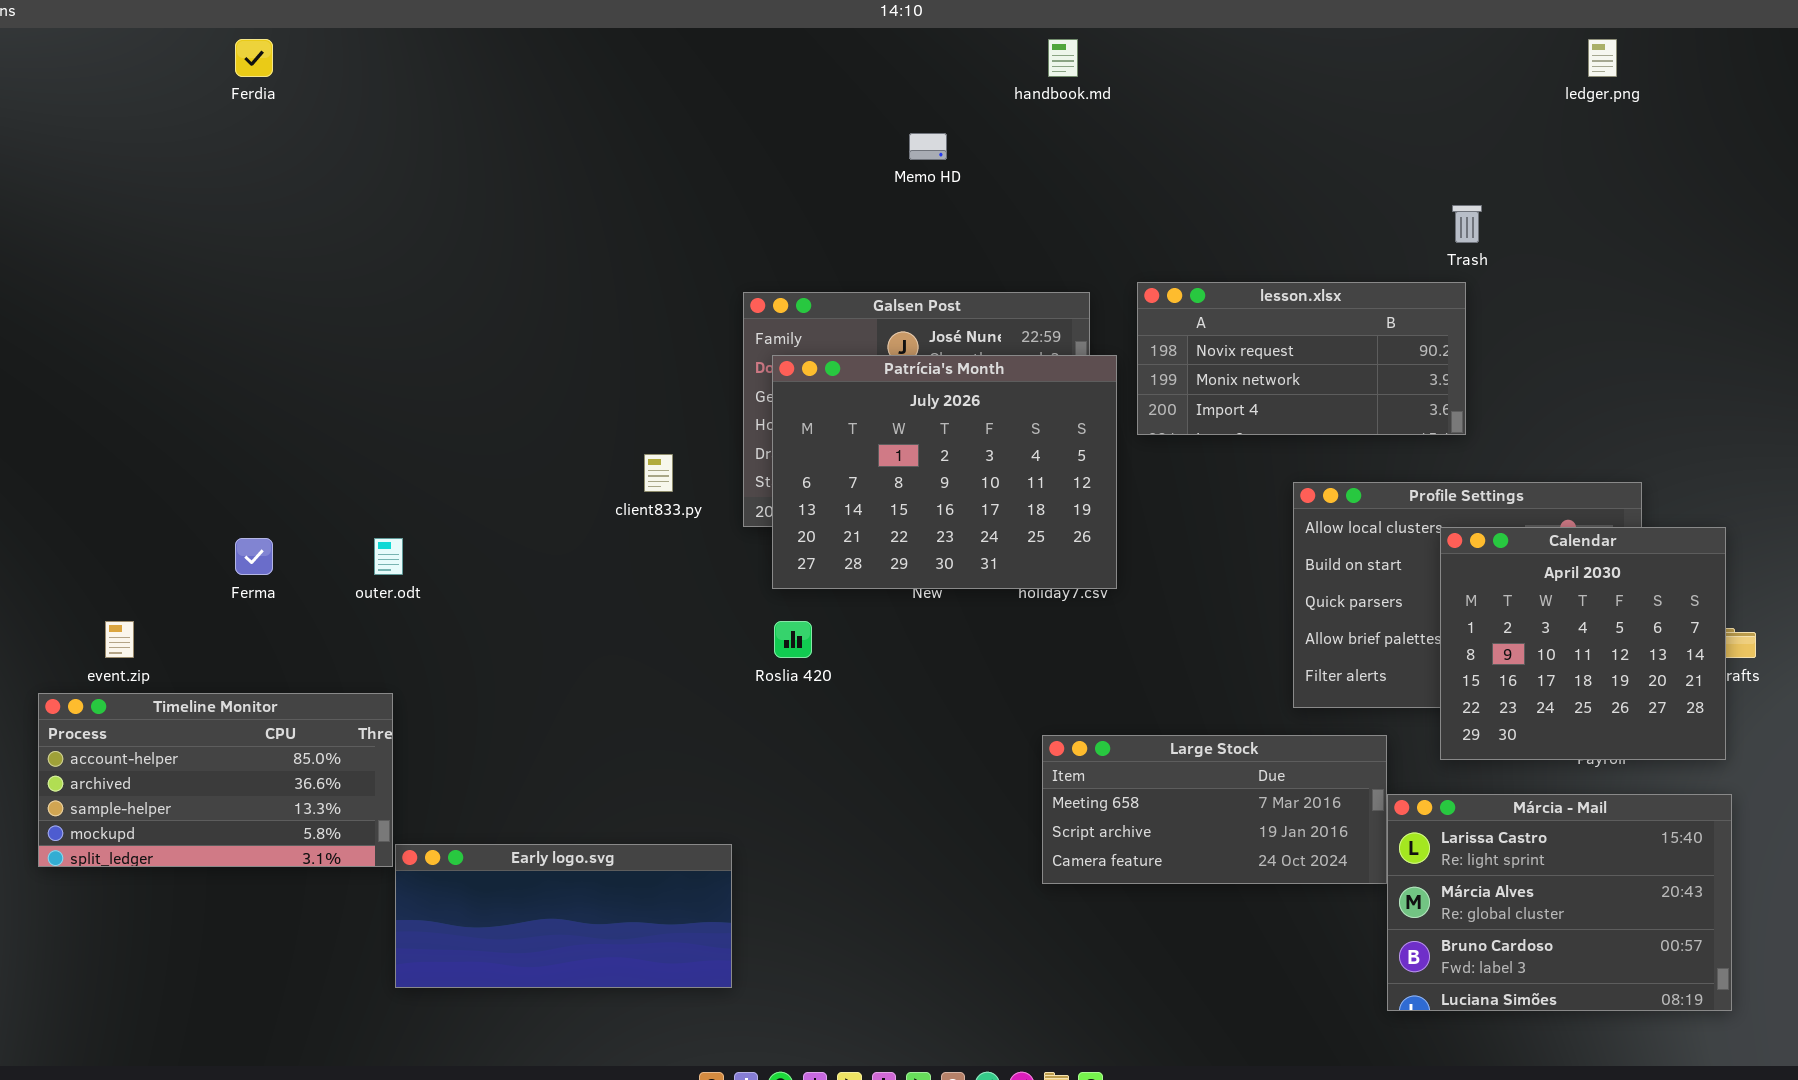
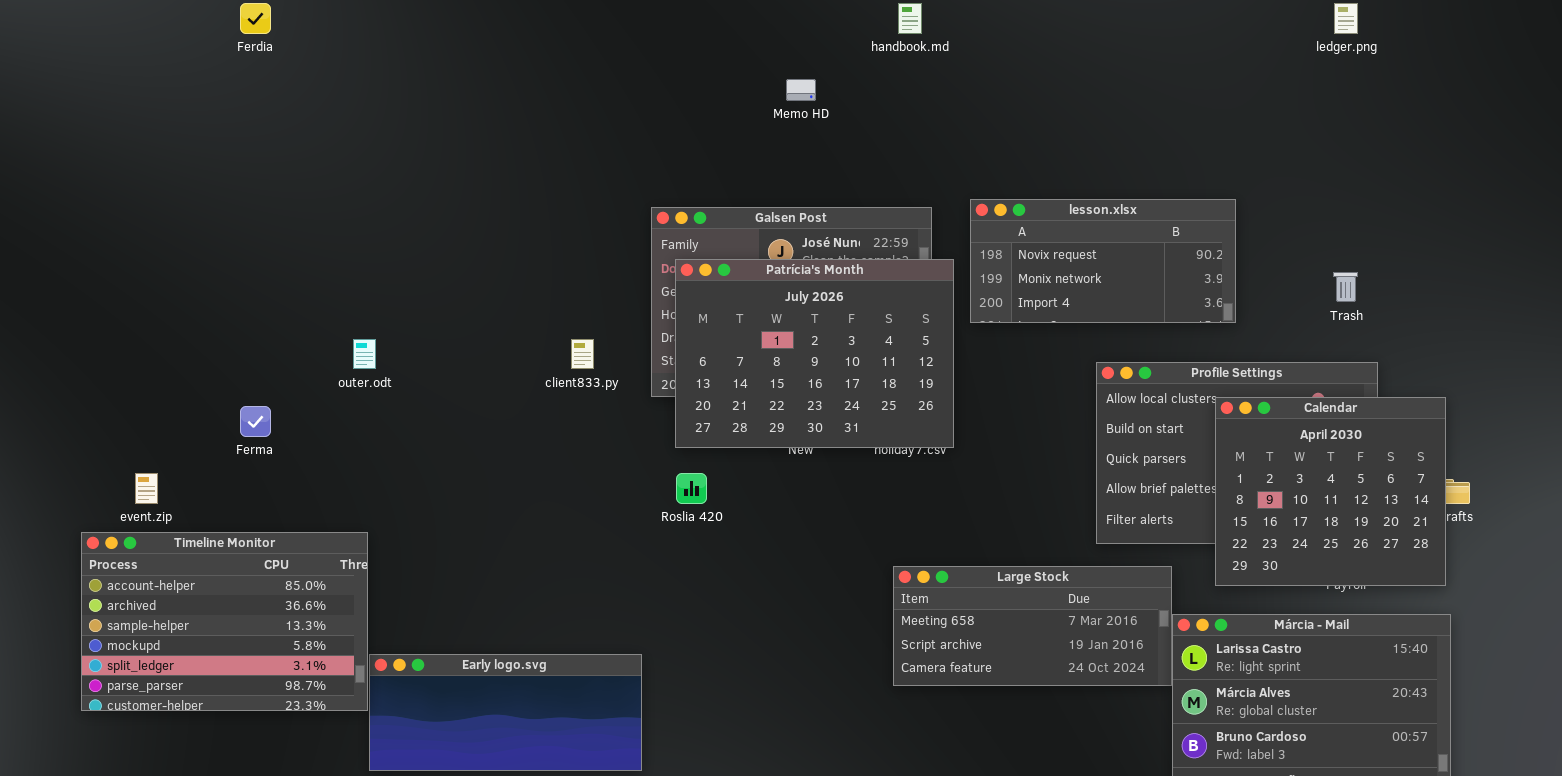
Trash: [1452,205,1482,243] -> [1333,272,1358,302], moved
outer.odt: [374,538,403,575] -> [353,339,376,369], moved
Timeline Monitor: [38,693,393,867] -> [81,532,368,711], resized

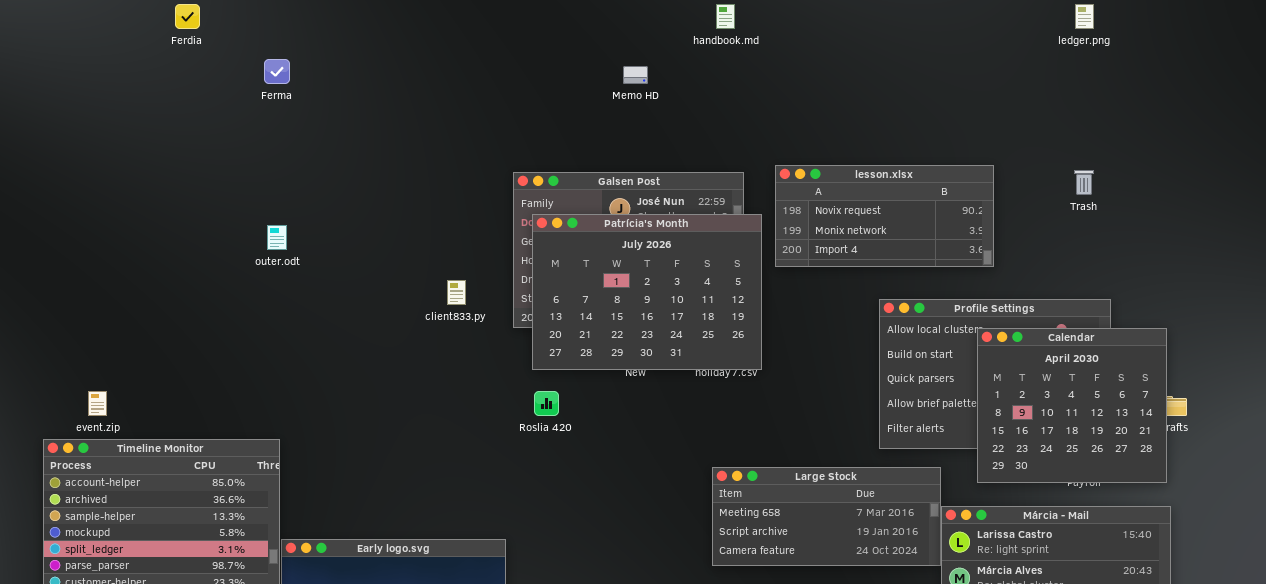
Trash: [1333,272,1358,302] -> [1074,170,1094,195], moved
outer.odt: [353,339,376,369] -> [267,225,287,250], moved
Ferma: [240,406,271,437] -> [264,59,290,84], moved

